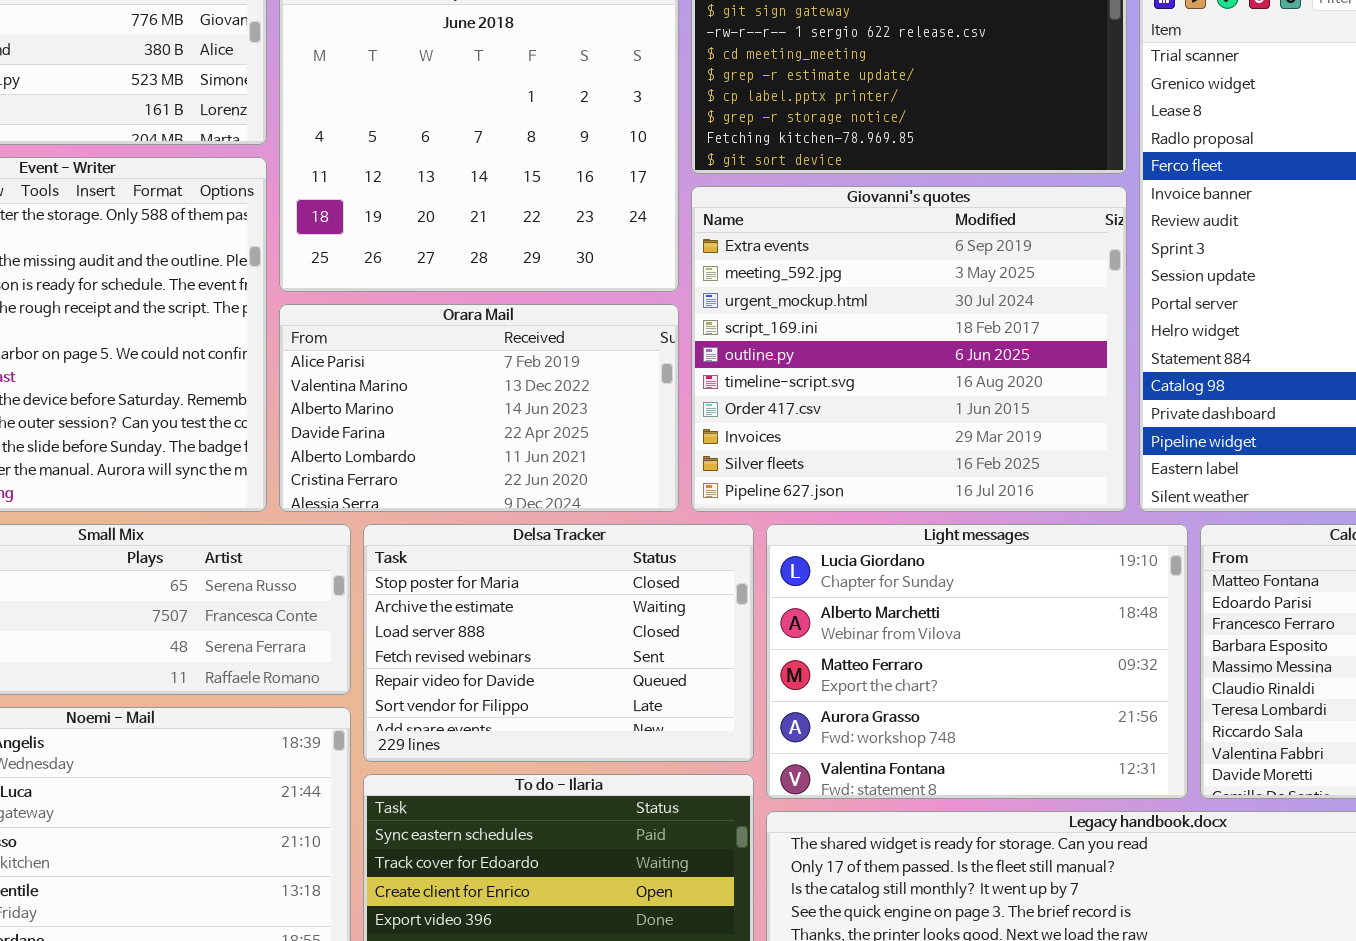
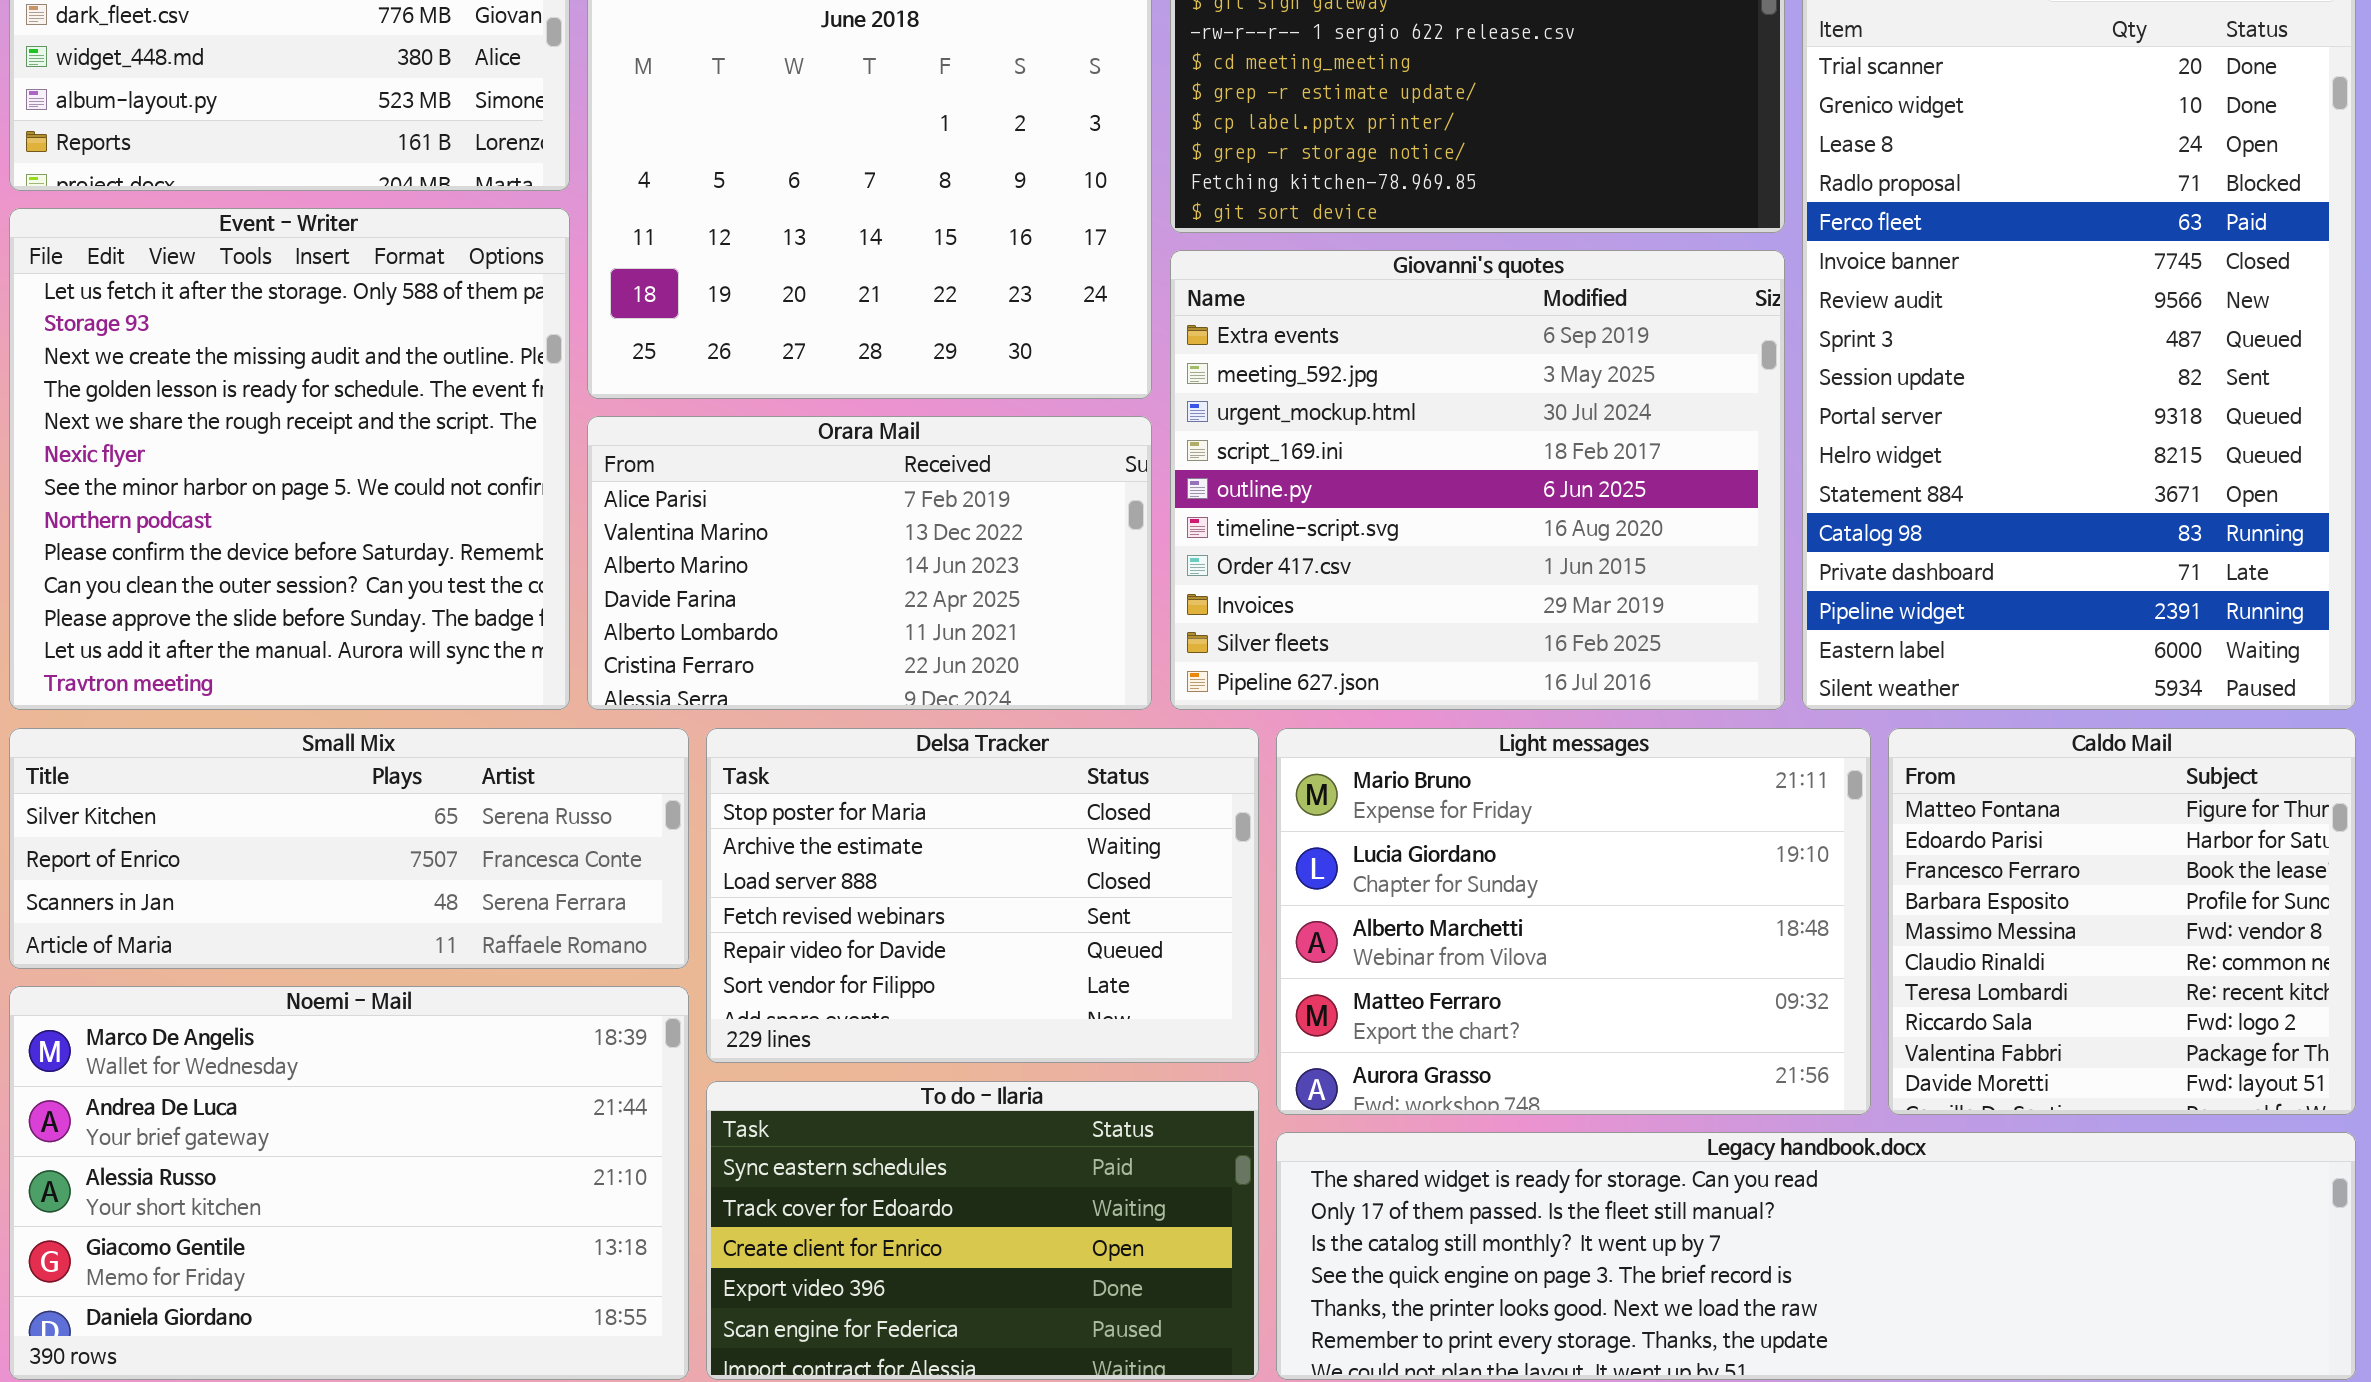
Light messages: [766,524,1188,799] -> [1276,728,1871,1115], scrolled up 1 row

